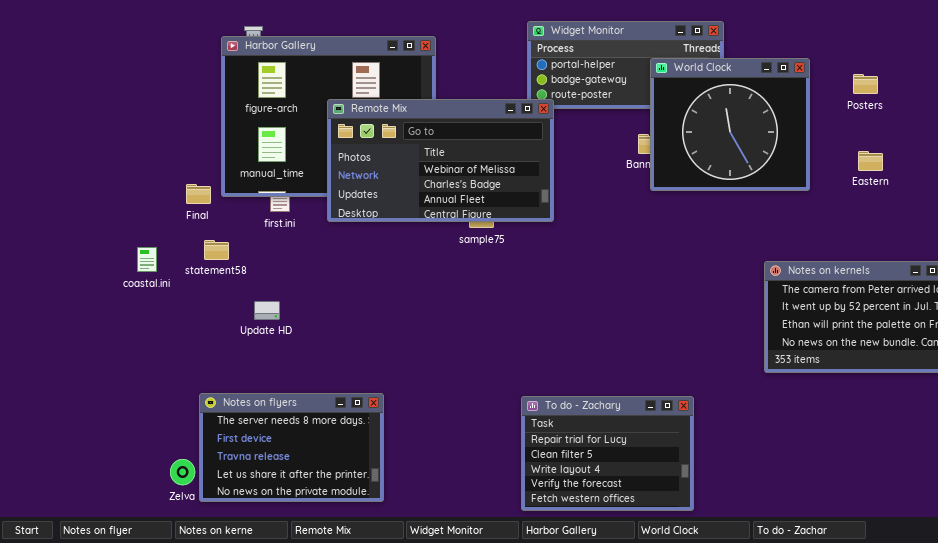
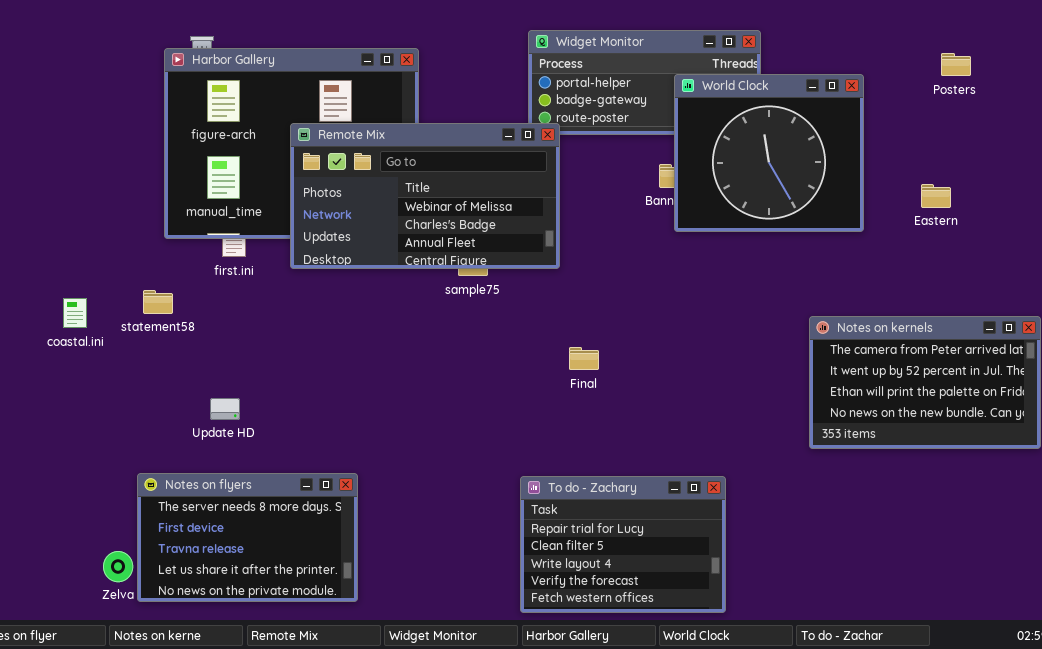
Posters: [853,74,878,94] -> [941,53,971,76], moved
Final: [186,184,211,204] -> [569,347,599,370], moved
Update HD: [254,301,280,320] -> [210,398,240,420], moved

